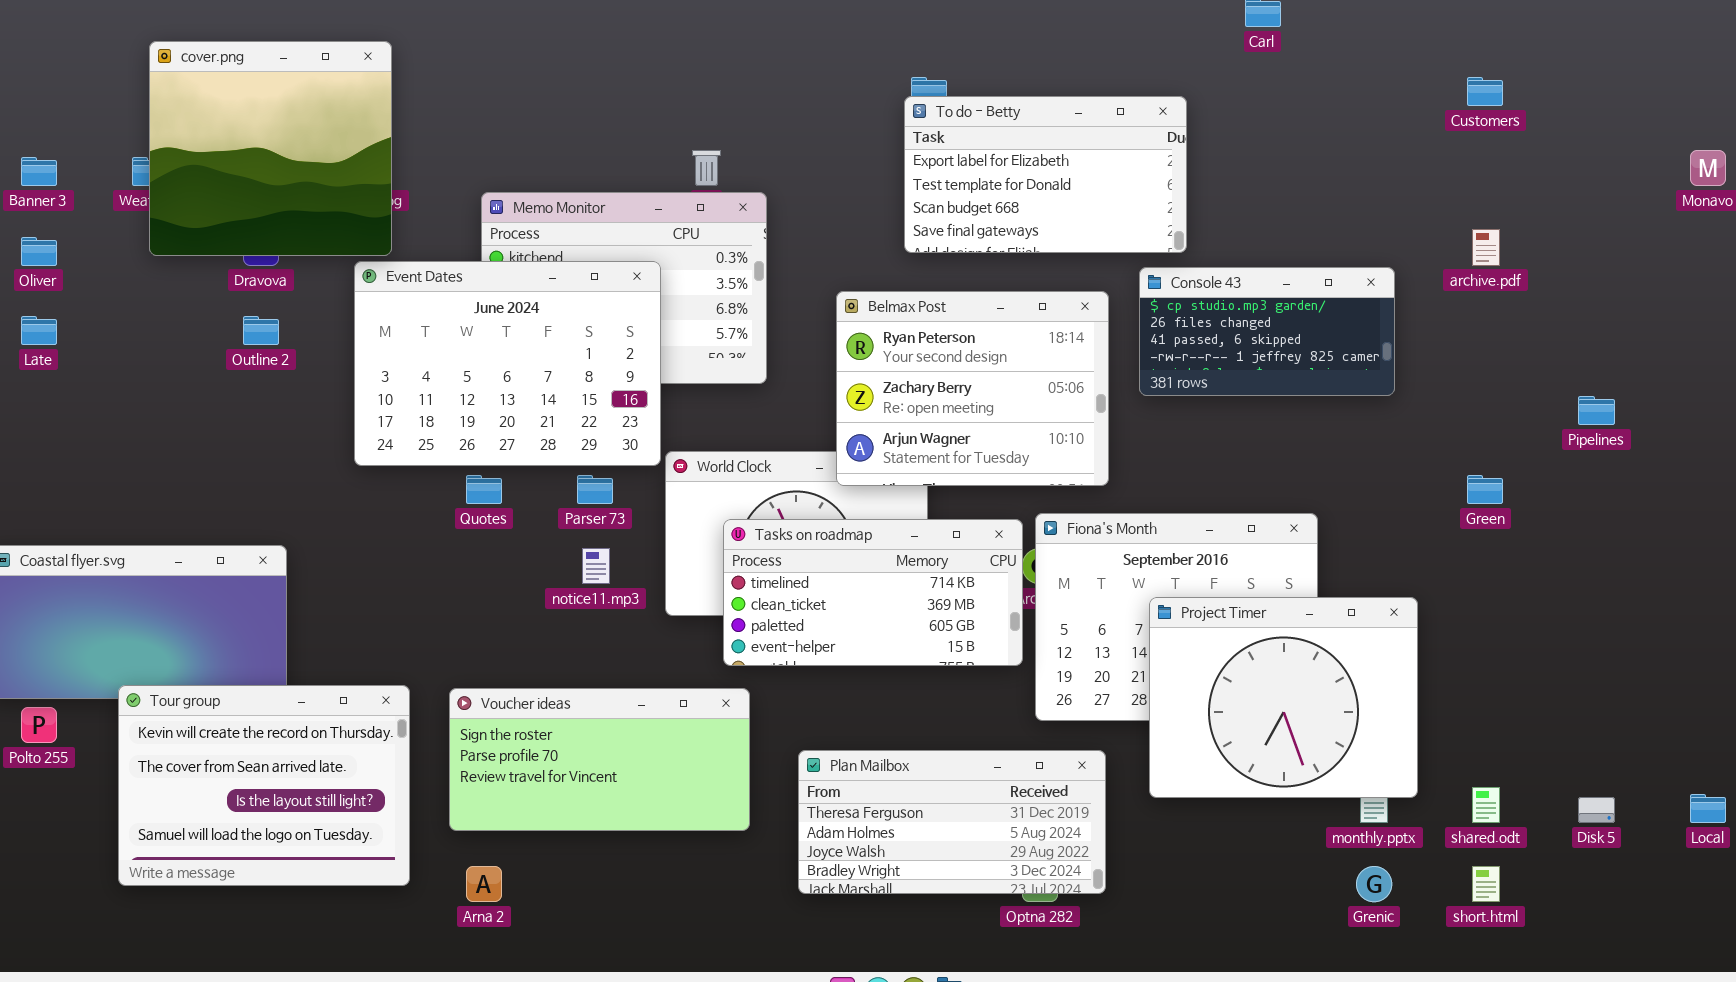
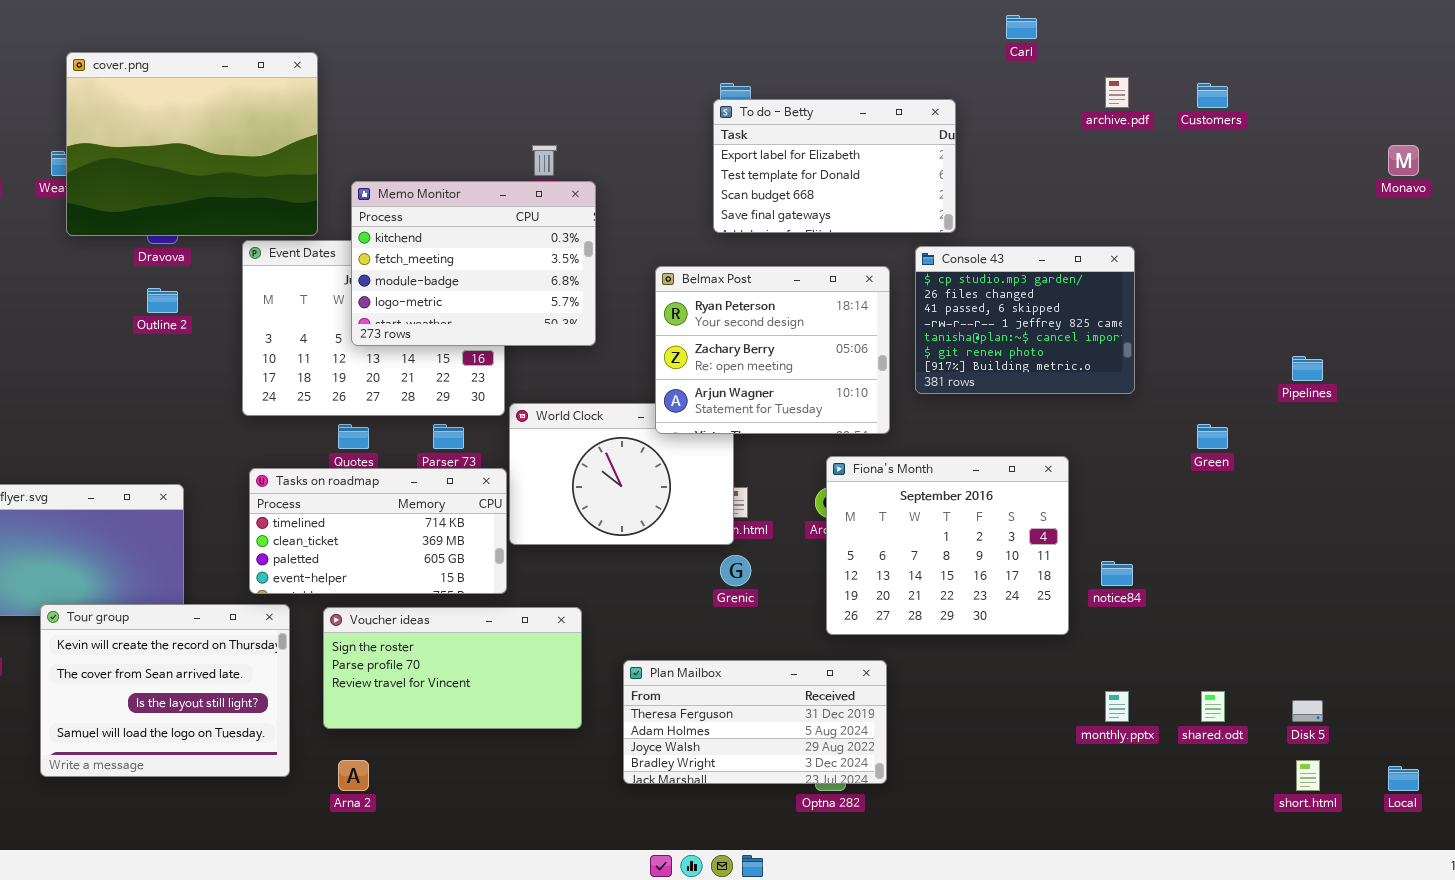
cover.png: [149,41,392,256] -> [66,52,318,236], resized
Memo Monitor: [481,192,767,384] -> [351,181,596,346], raised
archive.pdf: [1472,229,1500,266] -> [1105,77,1129,108], moved
Console 43: [1139,267,1395,396] -> [915,246,1135,394], resized
Tasks on roadmap: [723,519,1023,666] -> [249,468,507,594], moved
Project Timer: [1149,597,1418,798] -> none, closed
Local: [1690,794,1726,823] -> [1388,766,1419,791], moved
Grenic: [1356,866,1392,902] -> [720,555,751,586], moved
short.html: [1472,866,1500,902] -> [1296,760,1320,791], moved

